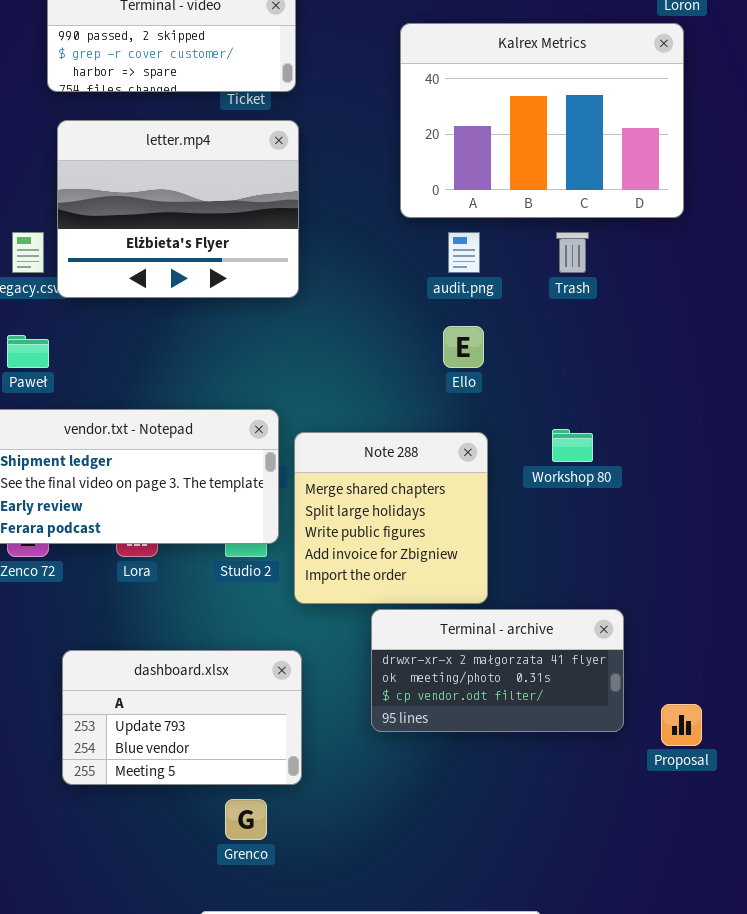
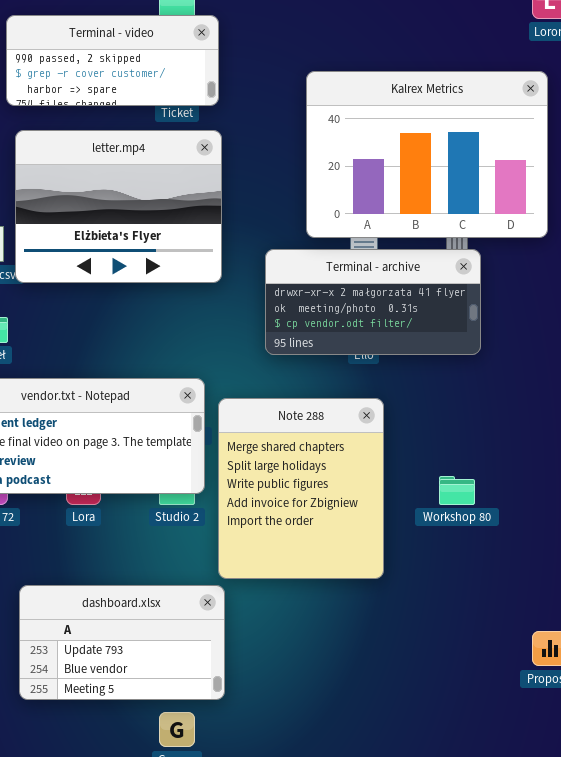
Kalrex Metrics: [400,23,684,218] -> [306,71,548,238], moved
Workshop 80: [552,429,593,462] -> [439,476,475,505], moved
Note 288: [294,432,488,604] -> [218,398,384,579], resized
Terminal - archive: [371,609,624,732] -> [265,249,481,355], moved

